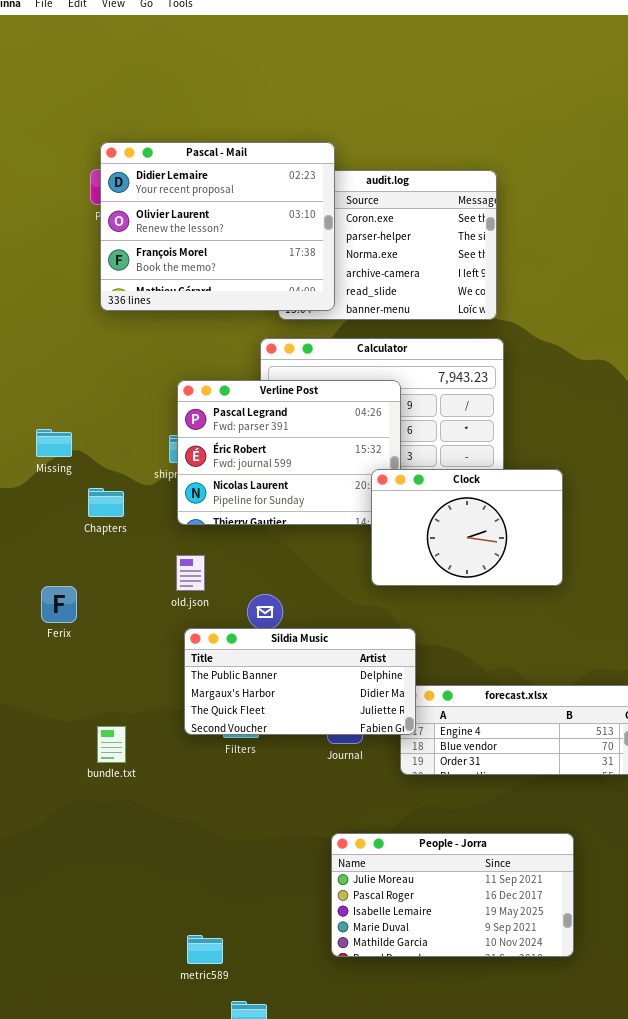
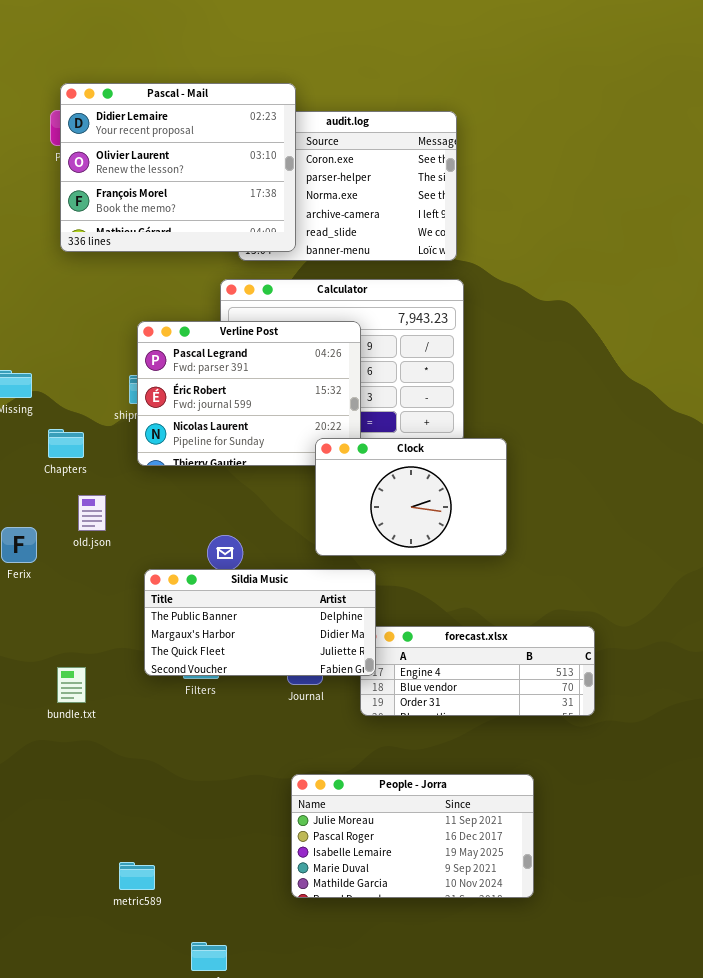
Clock: [371,469,563,586] -> [315,438,507,556], moved
old.json: [176,555,205,591] -> [78,495,106,531], moved
metric589: [187,935,223,964] -> [119,862,155,890], moved

